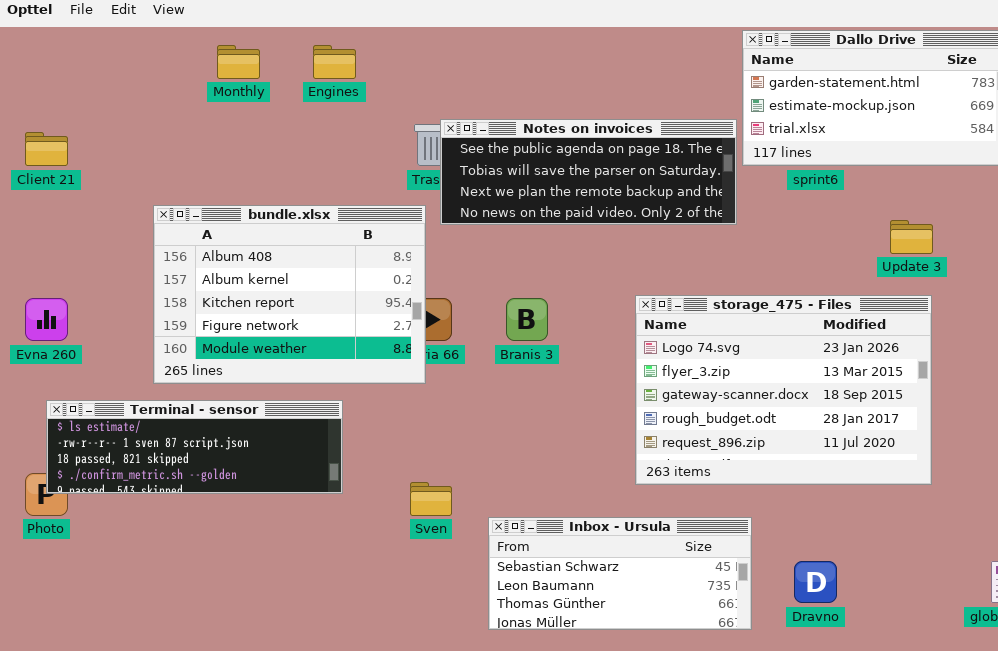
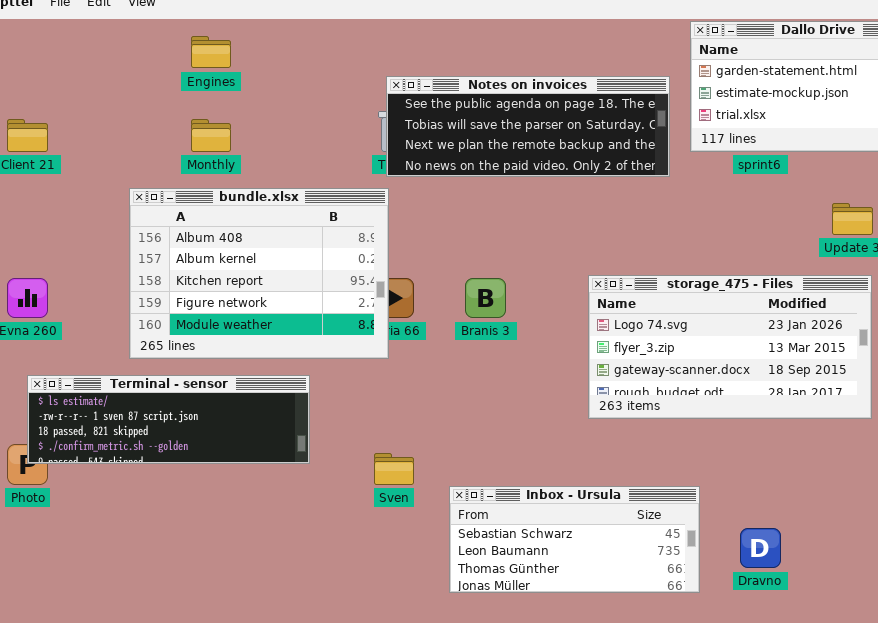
Monthly: [217,45,260,79] -> [191,119,231,152], moved
Engines: [313,45,356,79] -> [191,36,231,68], moved
Notes on invoices: [440,119,737,225] -> [386,76,670,177], moved
storage_475 - Files: [635,295,932,485] -> [588,275,872,419], resized

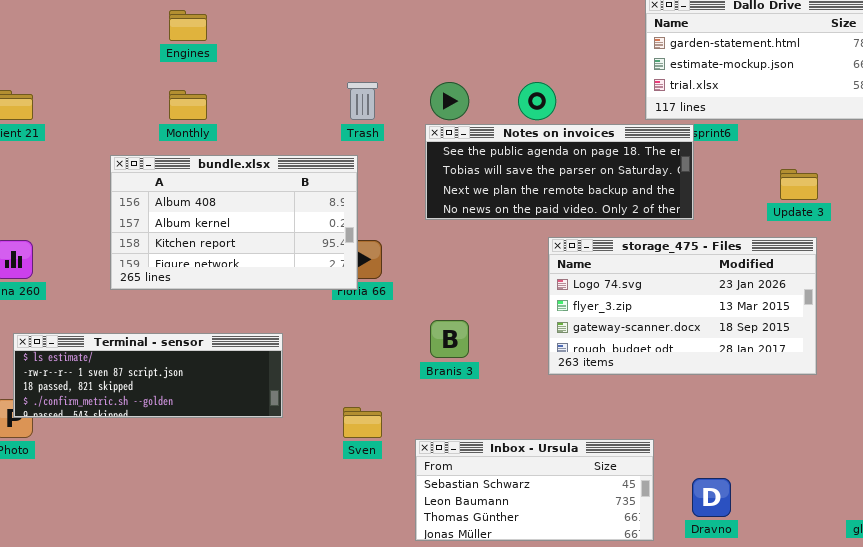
Notes on invoices: [386,76,670,177] -> [425,124,694,220], moved
bundle.xlsx: [129,188,389,359] -> [110,155,358,290], resized
Branis 3: [465,278,506,318] -> [430,320,469,358], moved

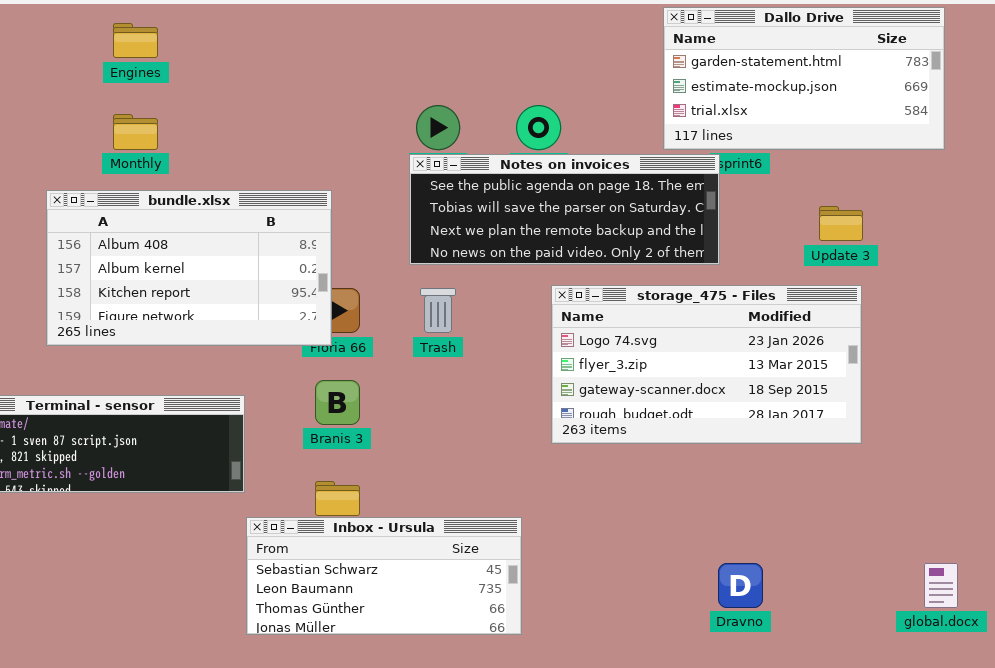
Trash: [347,82,378,120] -> [420,288,456,333], moved
Branis 3: [430,320,469,358] -> [315,380,360,425], moved
Inbox - Ursula: [415,439,654,541] -> [246,517,522,635], moved

